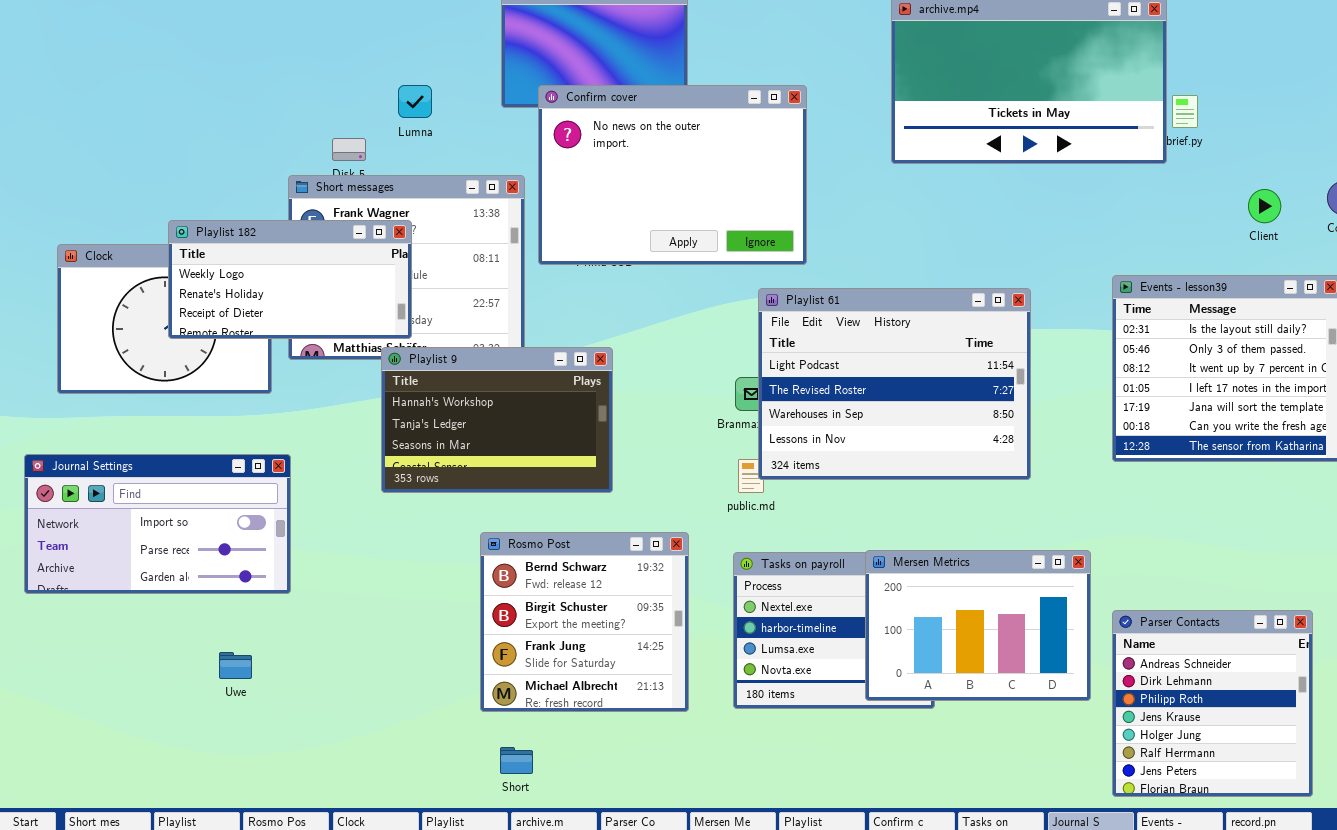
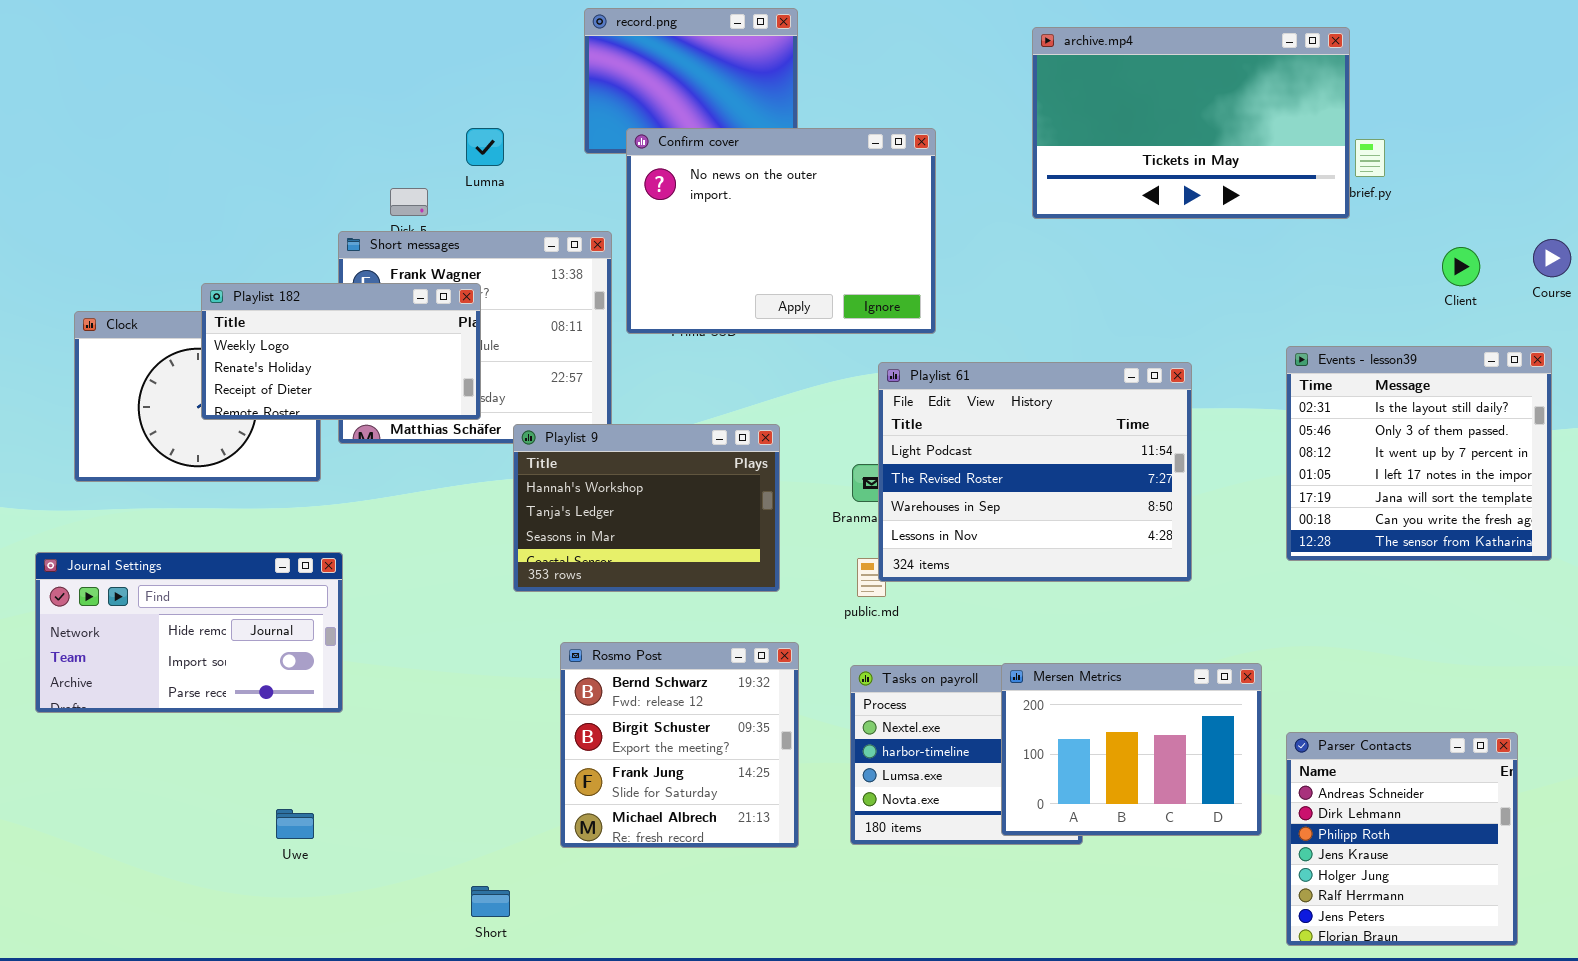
Playlist 9: [381,347,613,493] -> [513,424,780,592], moved
Journal Settings: [24,454,291,594] -> [35,552,343,713], scrolled up 1 row
Uwe: [219,652,252,679] -> [276,809,314,839], moved
Short: [500,747,533,774] -> [471,886,510,917], moved

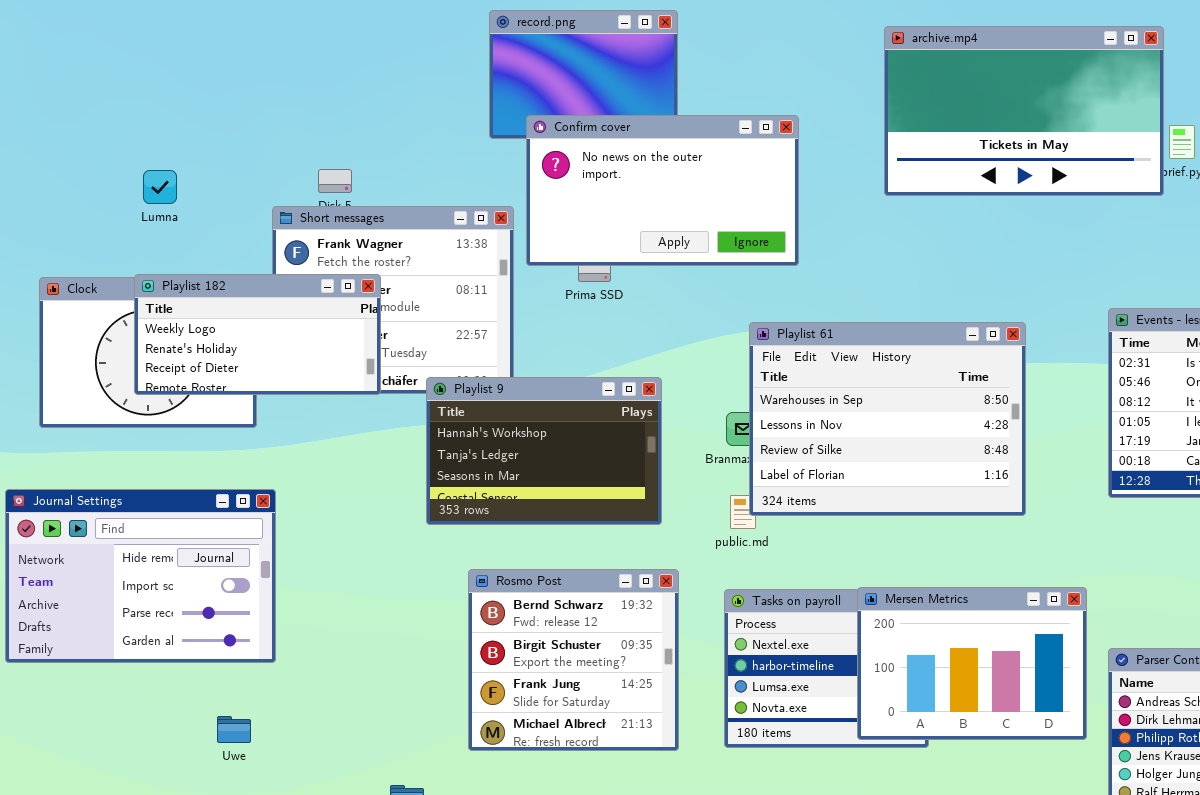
Lumna: [466,128,504,166] -> [143,170,177,204], moved
Confirm cover: [626,128,936,334] -> [526,115,799,266], resized
Playlist 182: [201,283,481,420] -> [134,274,381,395], moved
Playlist 61: [878,362,1192,582] -> [749,322,1026,516], scrolled down 2 rows
Journal Settings: [35,552,343,713] -> [5,489,276,663], resized

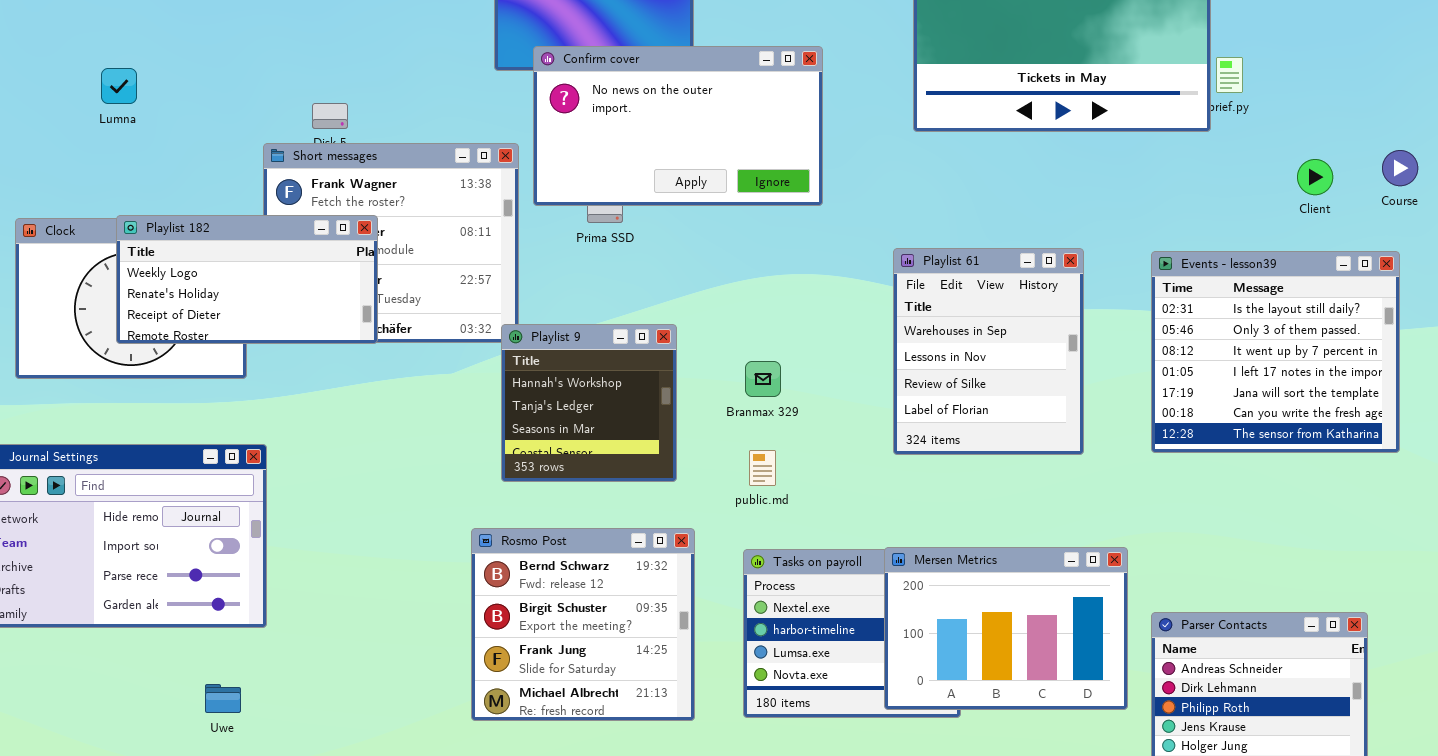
Lumna: [143,170,177,204] -> [101,68,137,104], moved
Playlist 61: [749,322,1026,516] -> [893,248,1084,455], moved, resized
Playlist 9: [426,377,662,525] -> [501,324,677,482], resized

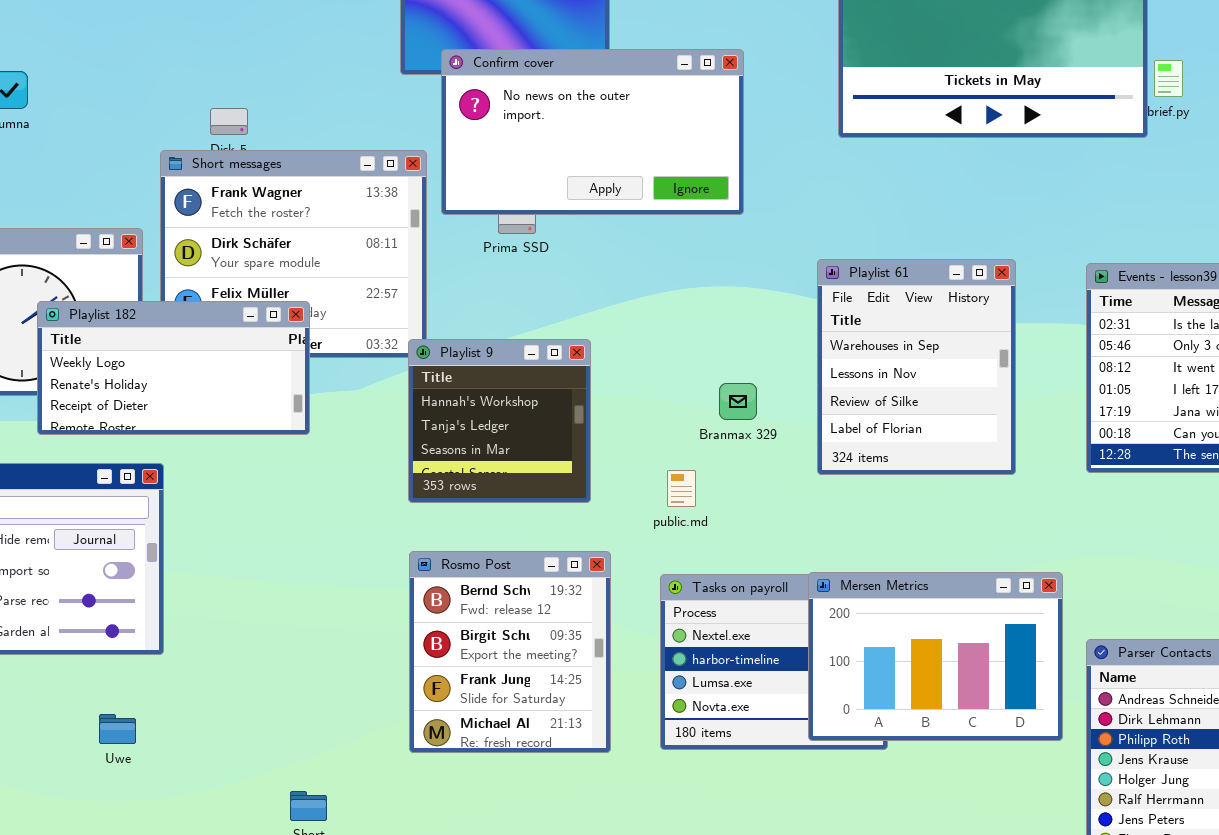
Playlist 182: [116,215,378,344] -> [37,301,310,435], moved
Branmax 329: [745,361,781,397] -> [719,383,757,420], moved
Rosmo Post: [471,528,695,721] -> [409,551,611,753], resized

